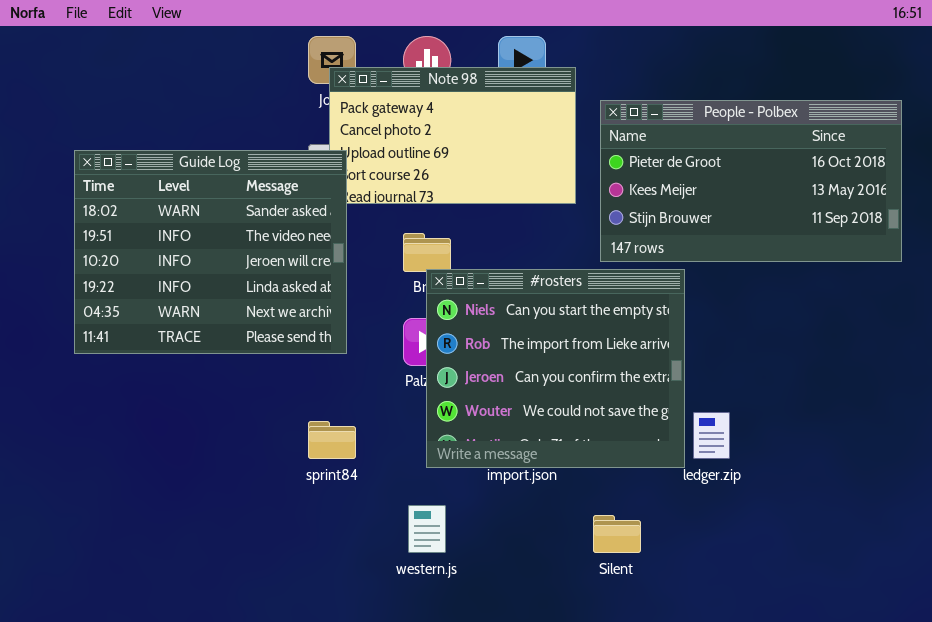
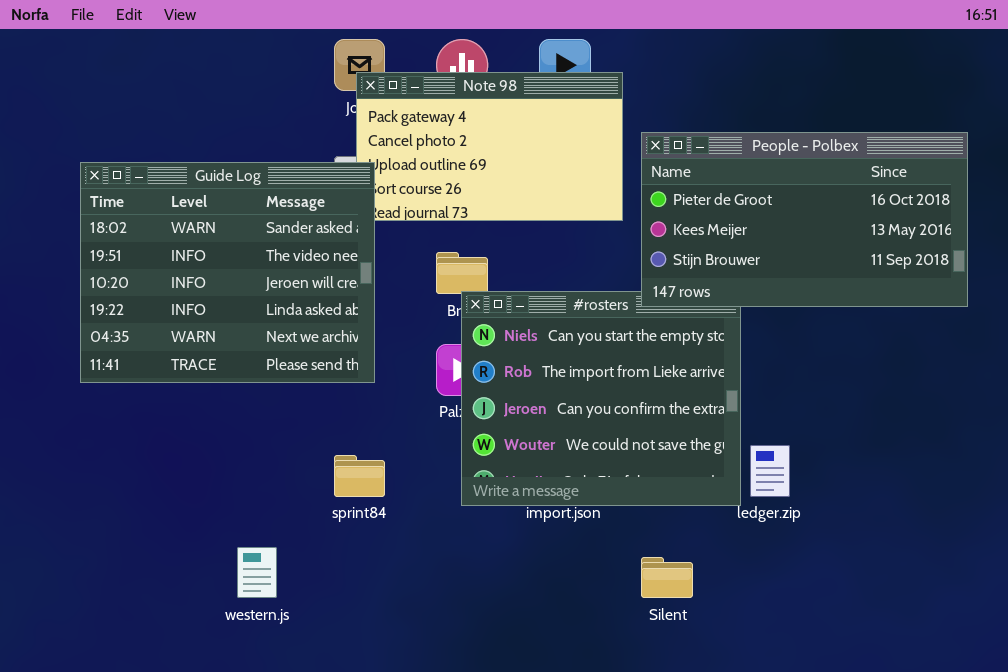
People - Polbex: [600,100,902,262] -> [641,132,968,307], moved
western.js: [408,505,446,553] -> [237,547,277,598], moved

